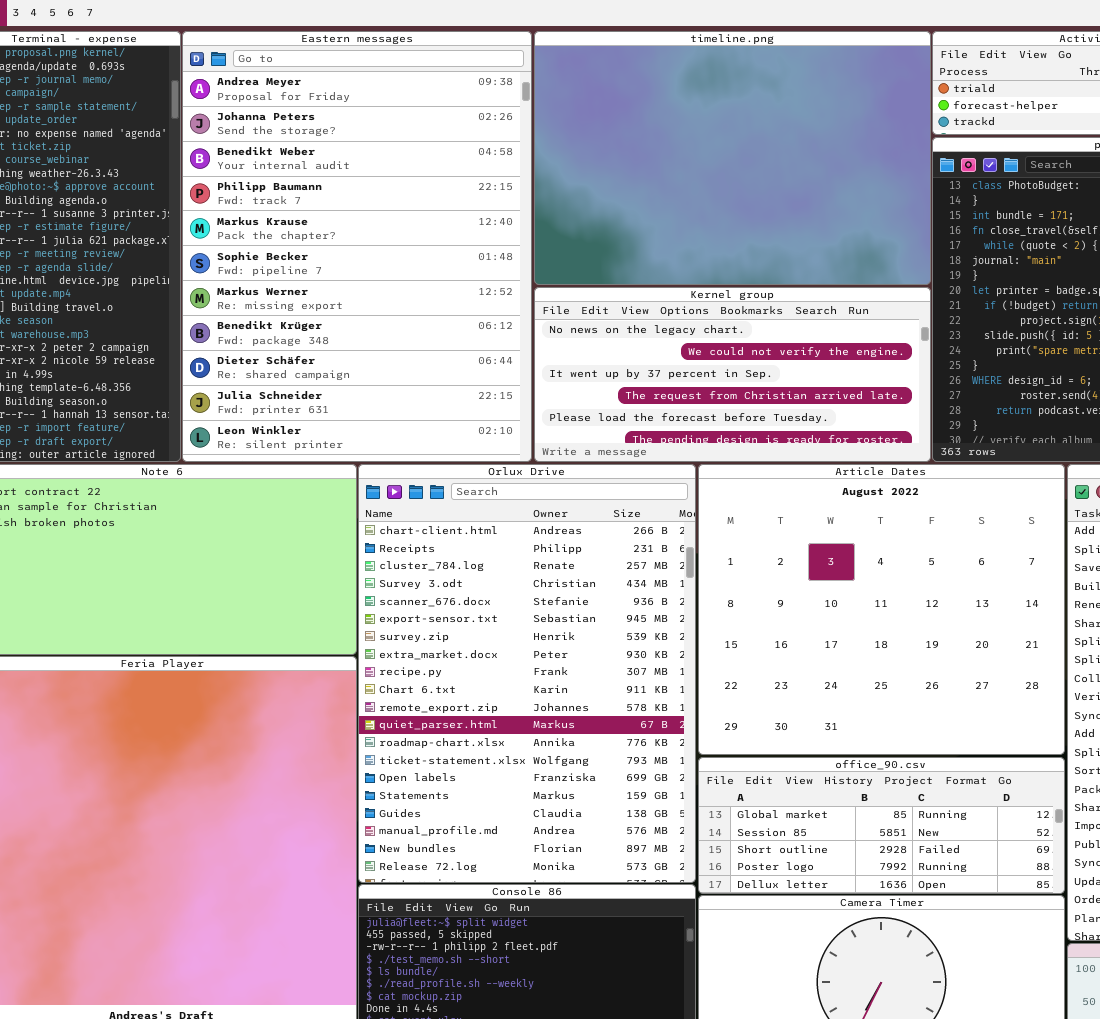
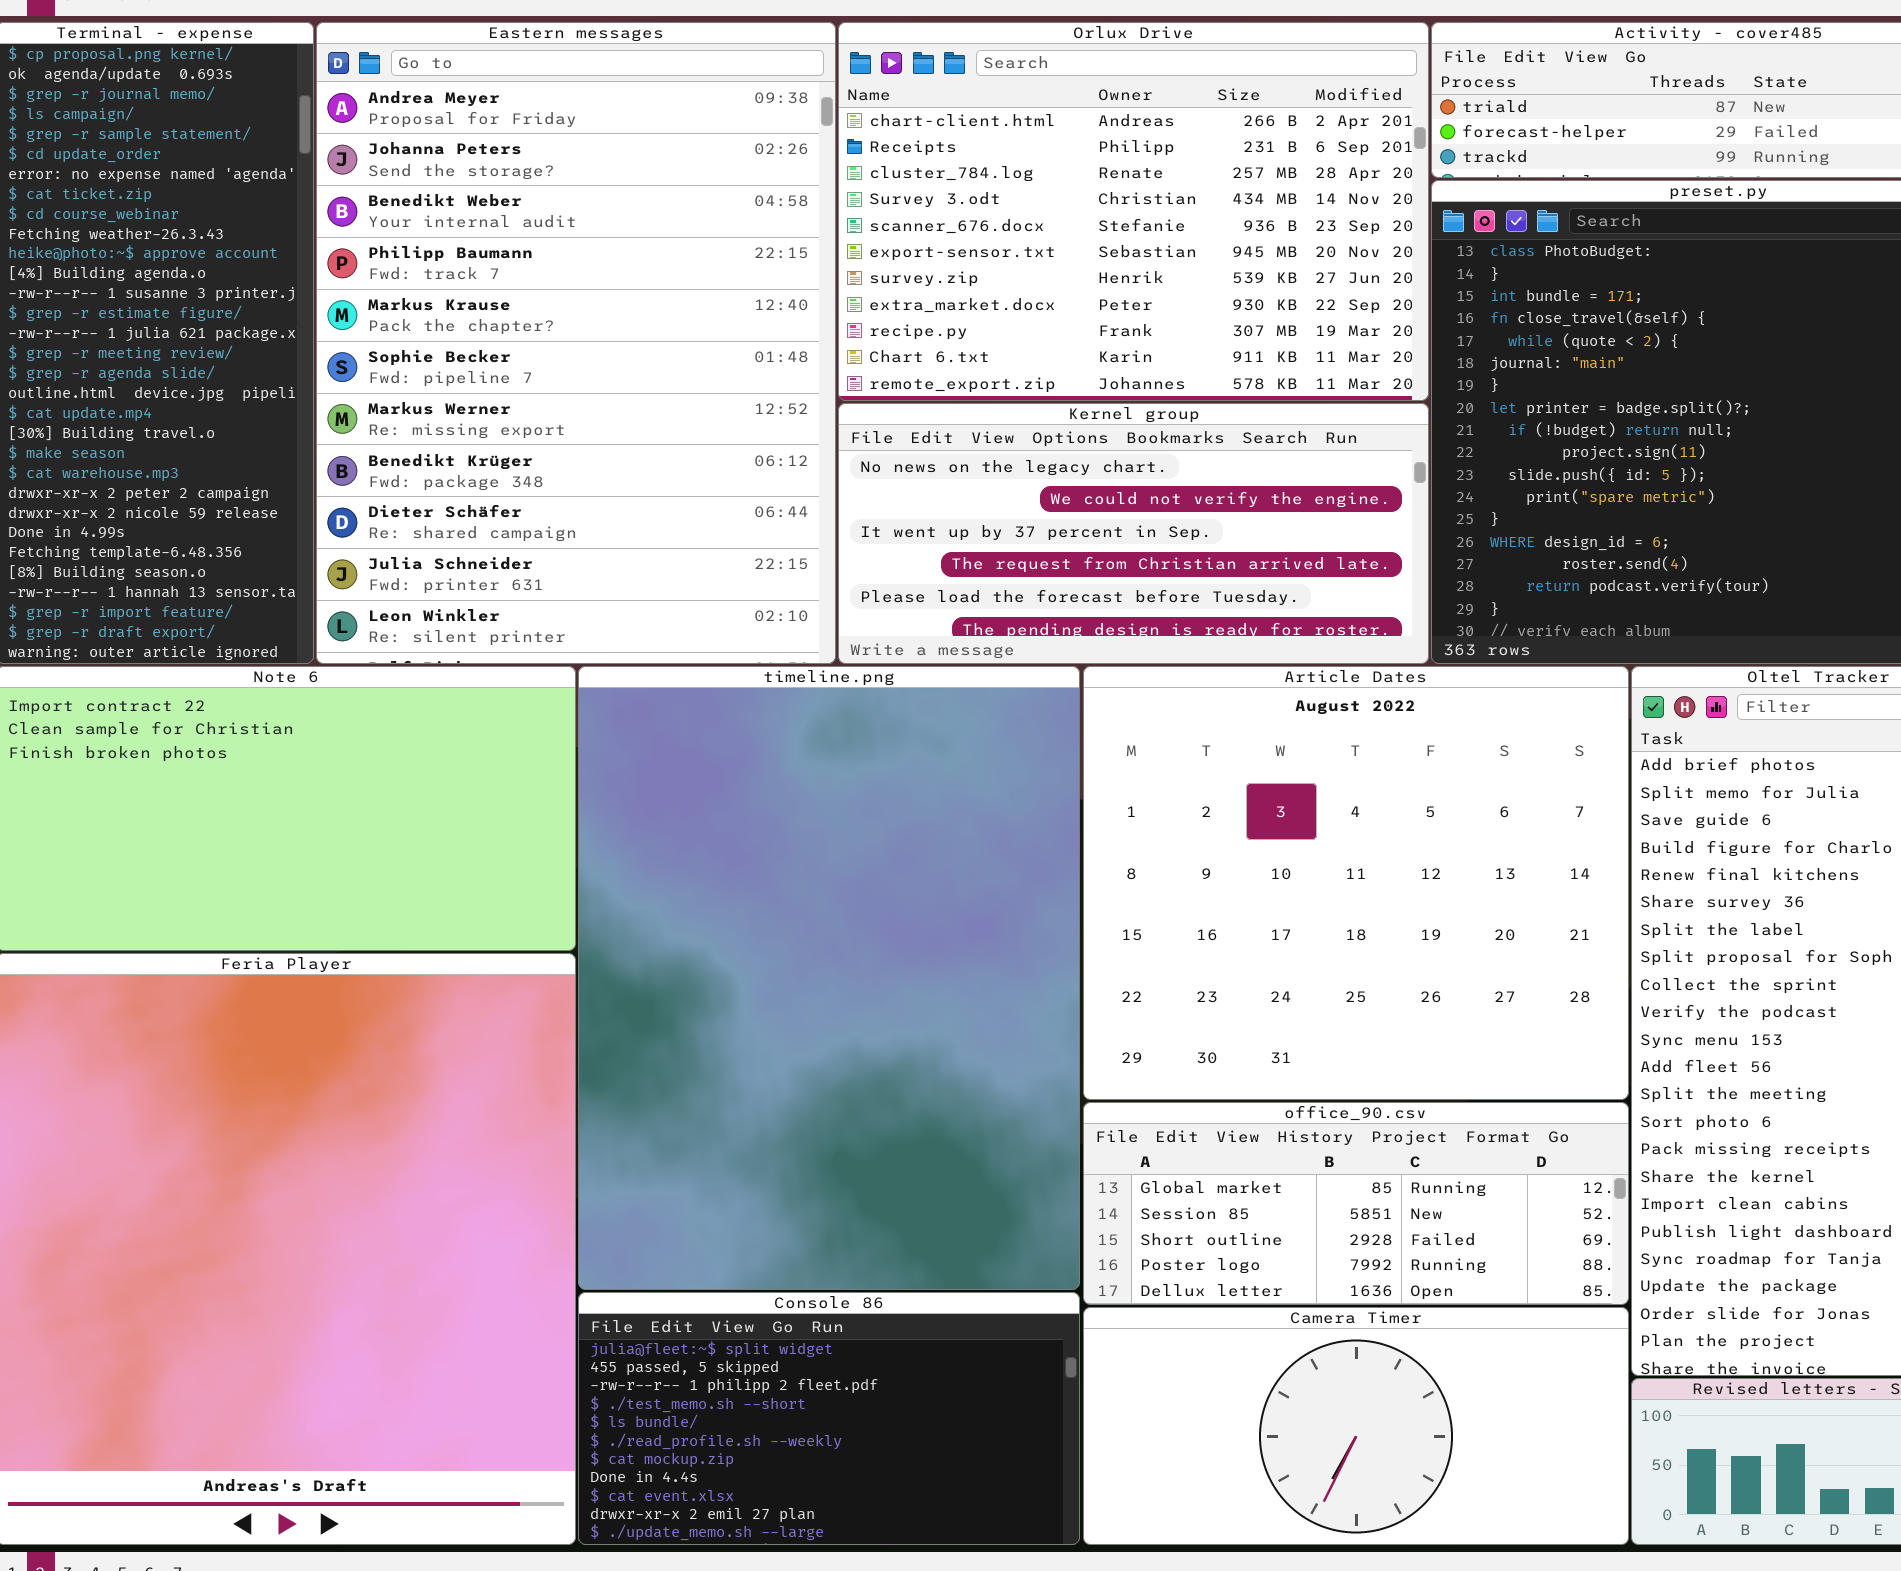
timeline.png: [534,31,931,285] -> [578,666,1080,1290], moved, resized
Orlux Drive: [358,464,696,883] -> [838,22,1429,401], moved, resized

